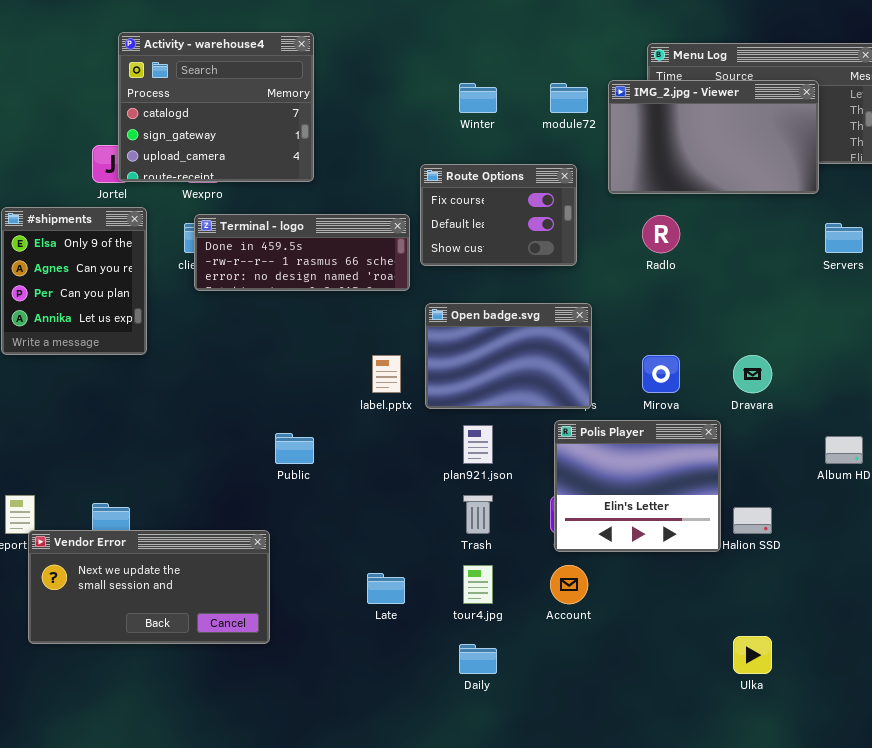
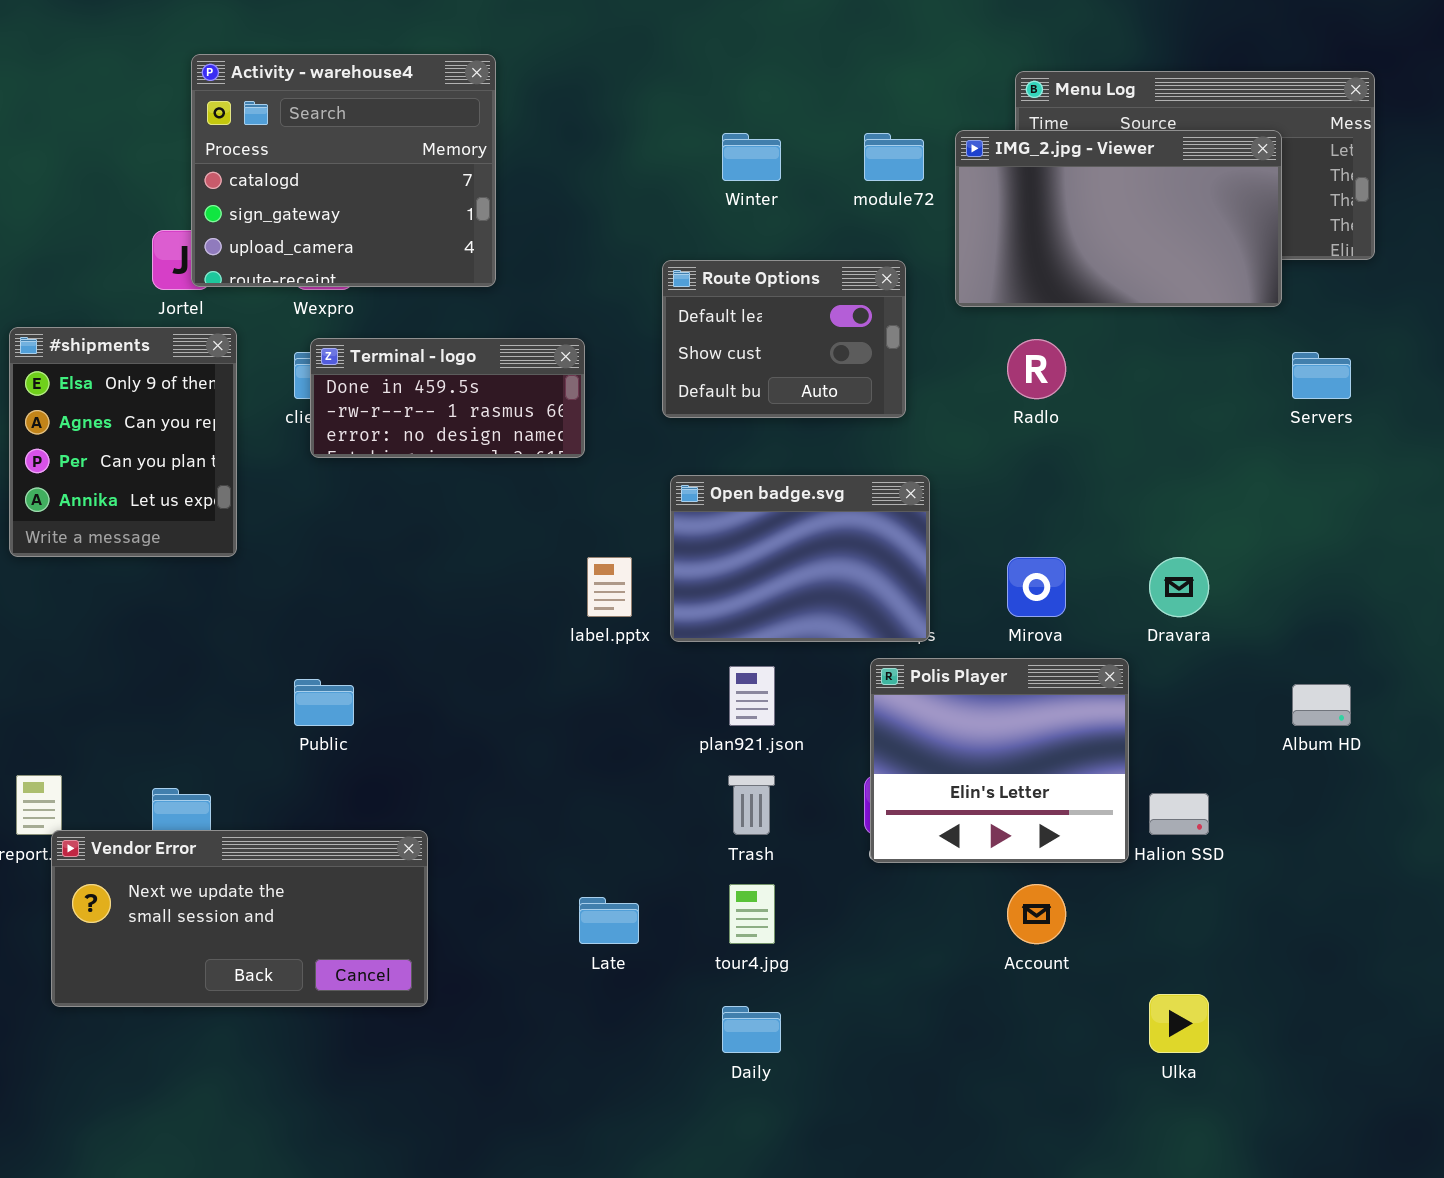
Route Options: [420,164,577,266] -> [662,260,906,418], scrolled down 1 row
Terminal - logo: [194,214,410,291] -> [310,338,585,458], resized
Public: [275,433,314,464] -> [294,679,354,726], moved
Account: [550,565,588,604] -> [1007,884,1066,944], moved

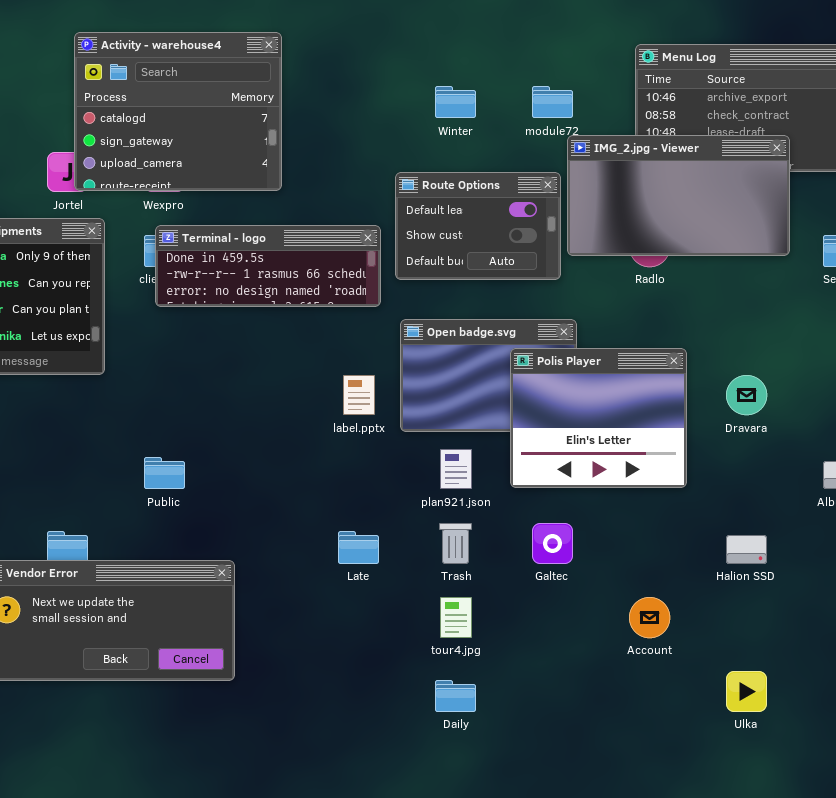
IMG_2.jpg - Viewer: [955,130,1282,307] -> [567,135,790,256], moved
Terminal - logo: [310,338,585,458] -> [155,225,381,307], resized
Polis Player: [870,658,1129,863] -> [510,348,687,488], moved
Late: [579,897,639,944] -> [338,531,379,564], moved

